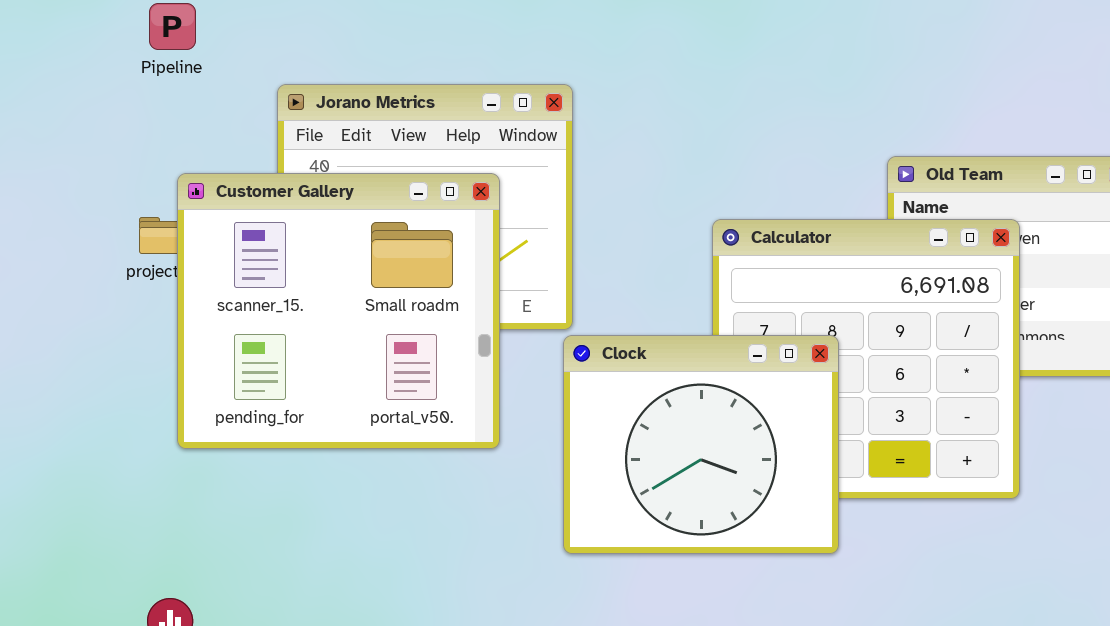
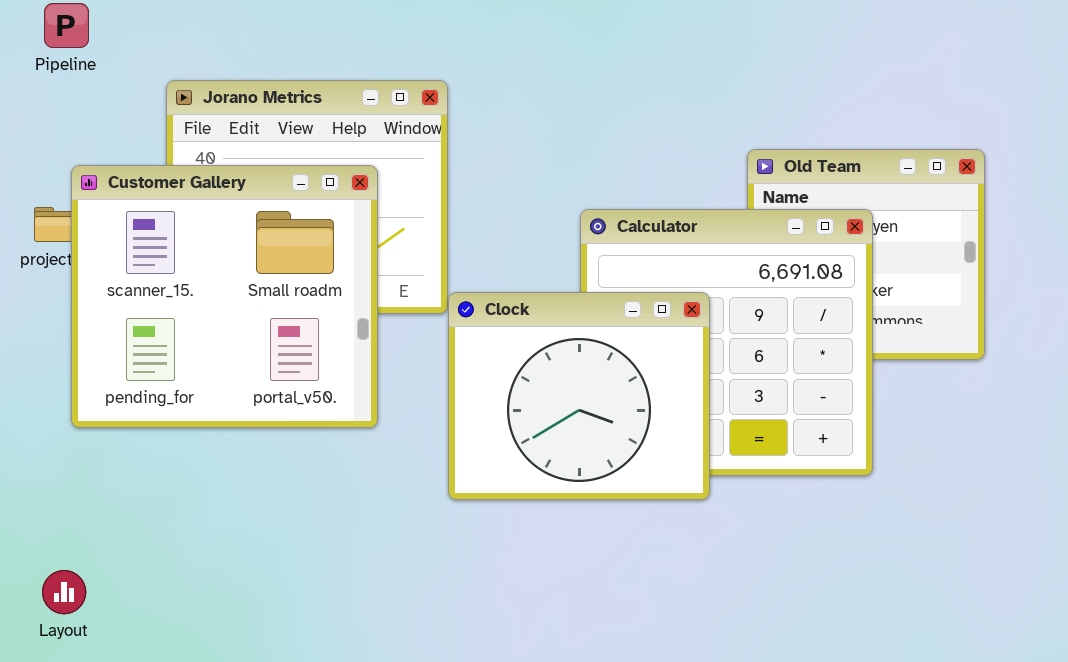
Clock: [563,335,839,554] -> [448,292,710,500], moved

